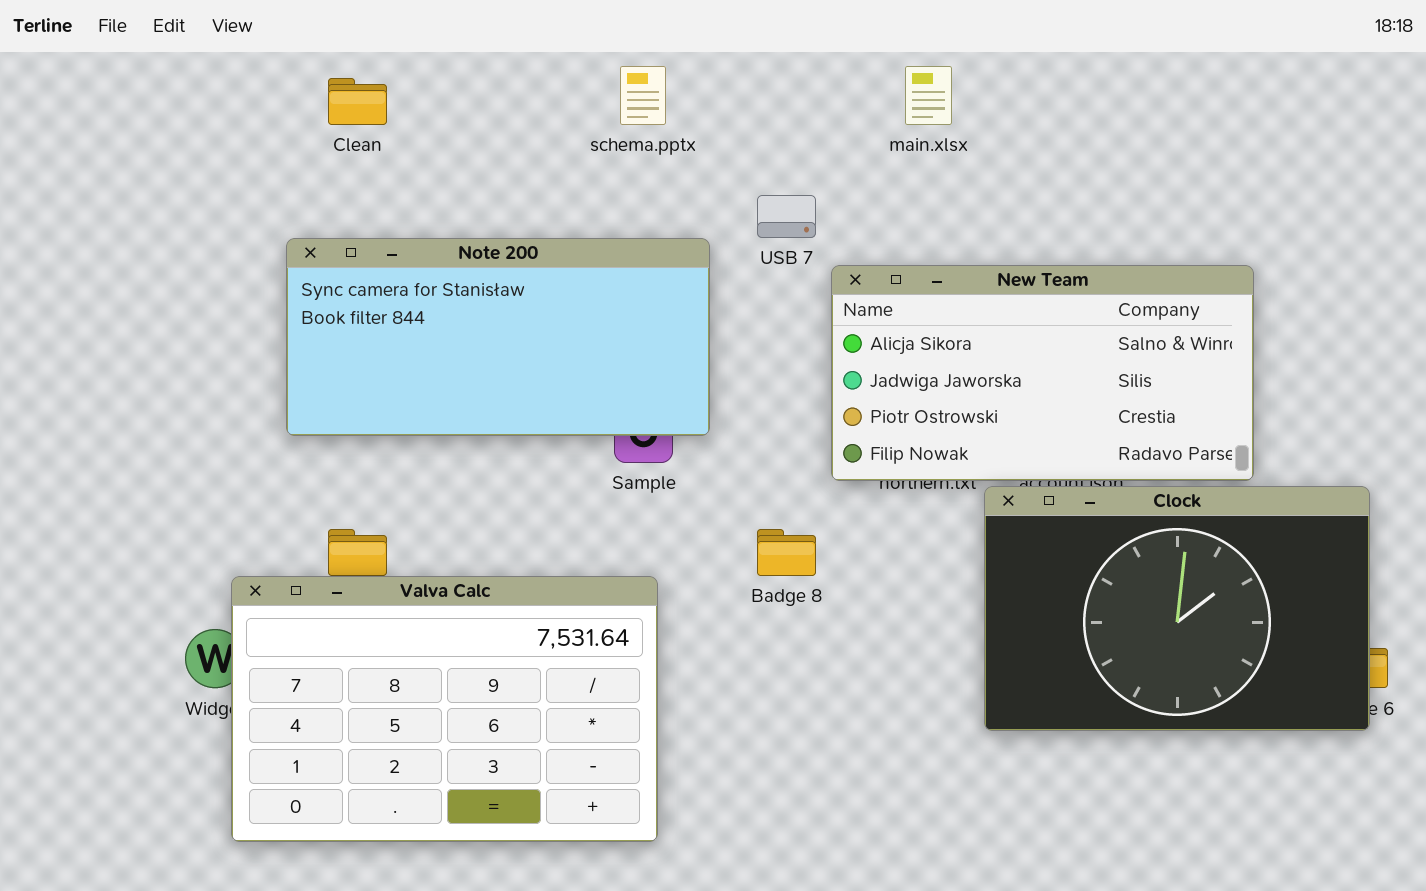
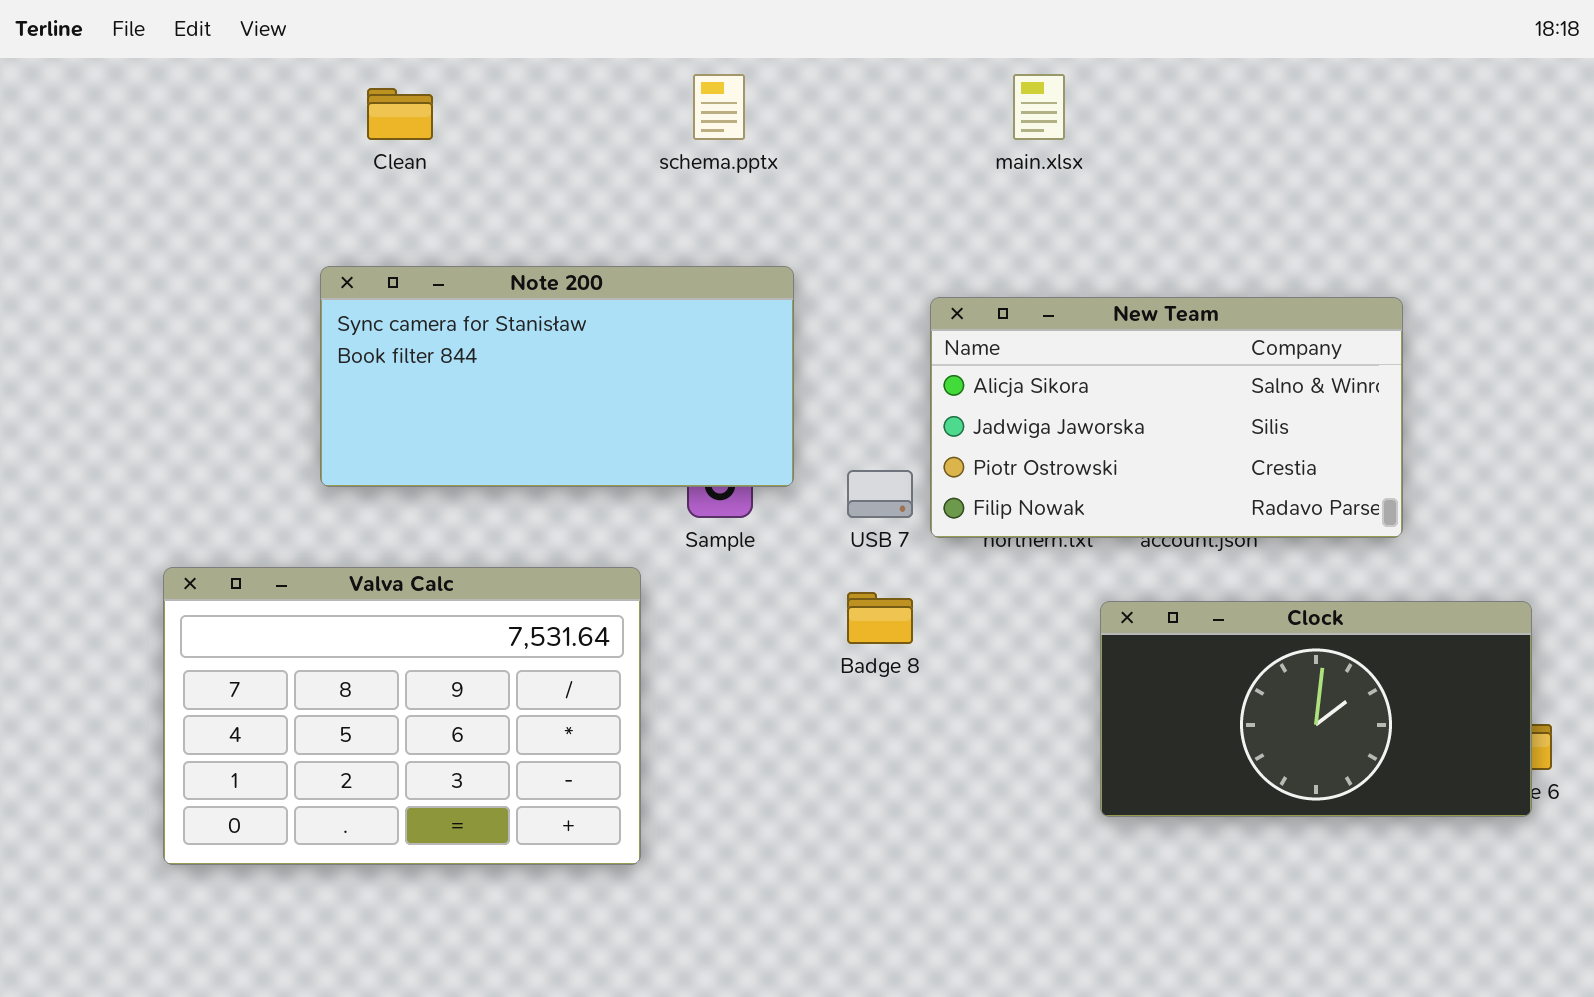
USB 7: [757,195,816,238] -> [847,470,913,518], moved
Clock: [984,486,1370,731] -> [1100,601,1532,817], resized
Valva Calc: [231,576,658,842] -> [163,567,641,865], moved

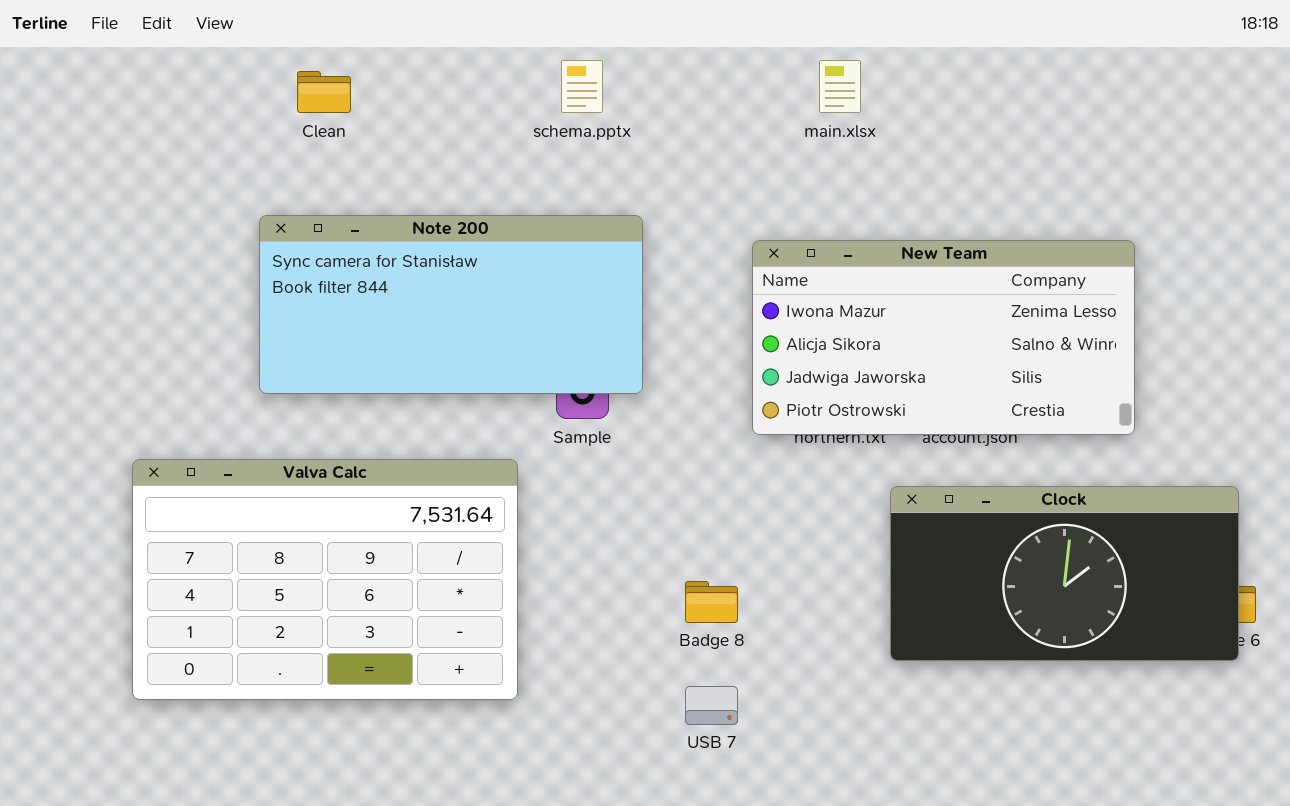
New Team: [930,297,1403,538] -> [752,240,1135,435], scrolled up 1 row
USB 7: [847,470,913,518] -> [685,686,738,725], moved
Badge 8: [847,592,913,644] -> [685,581,738,623], moved

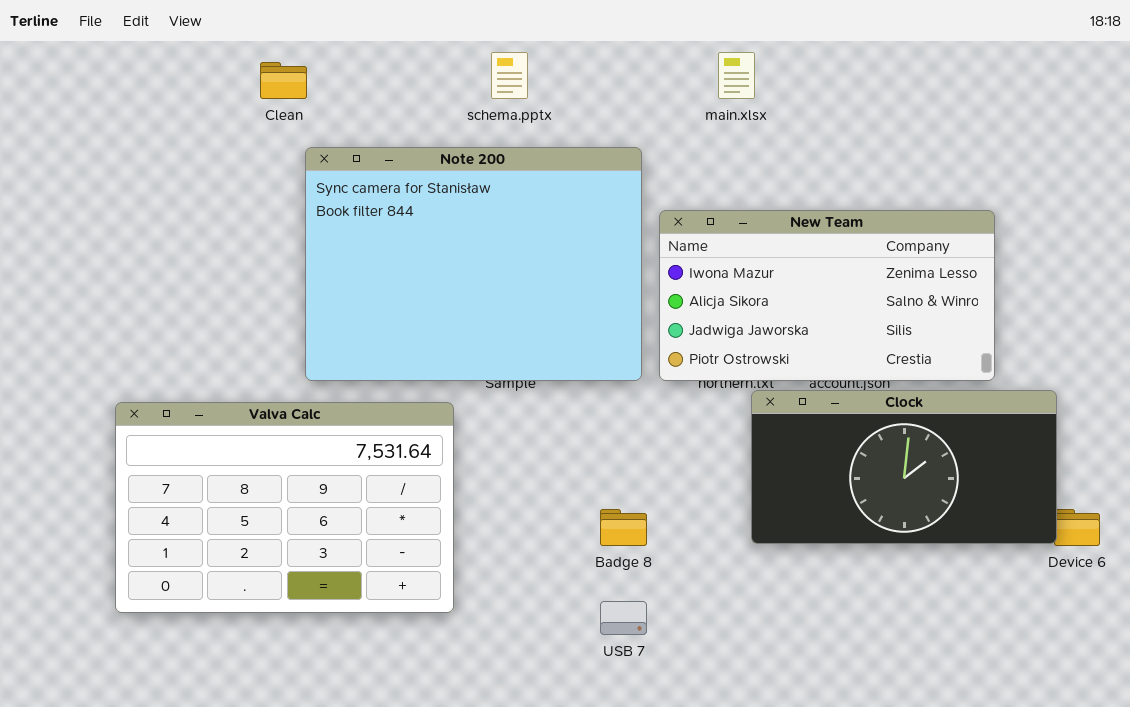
Note 200: [259,215,643,394] -> [305,147,642,381], moved, resized
Clock: [890,486,1239,661] -> [751,390,1057,544], moved

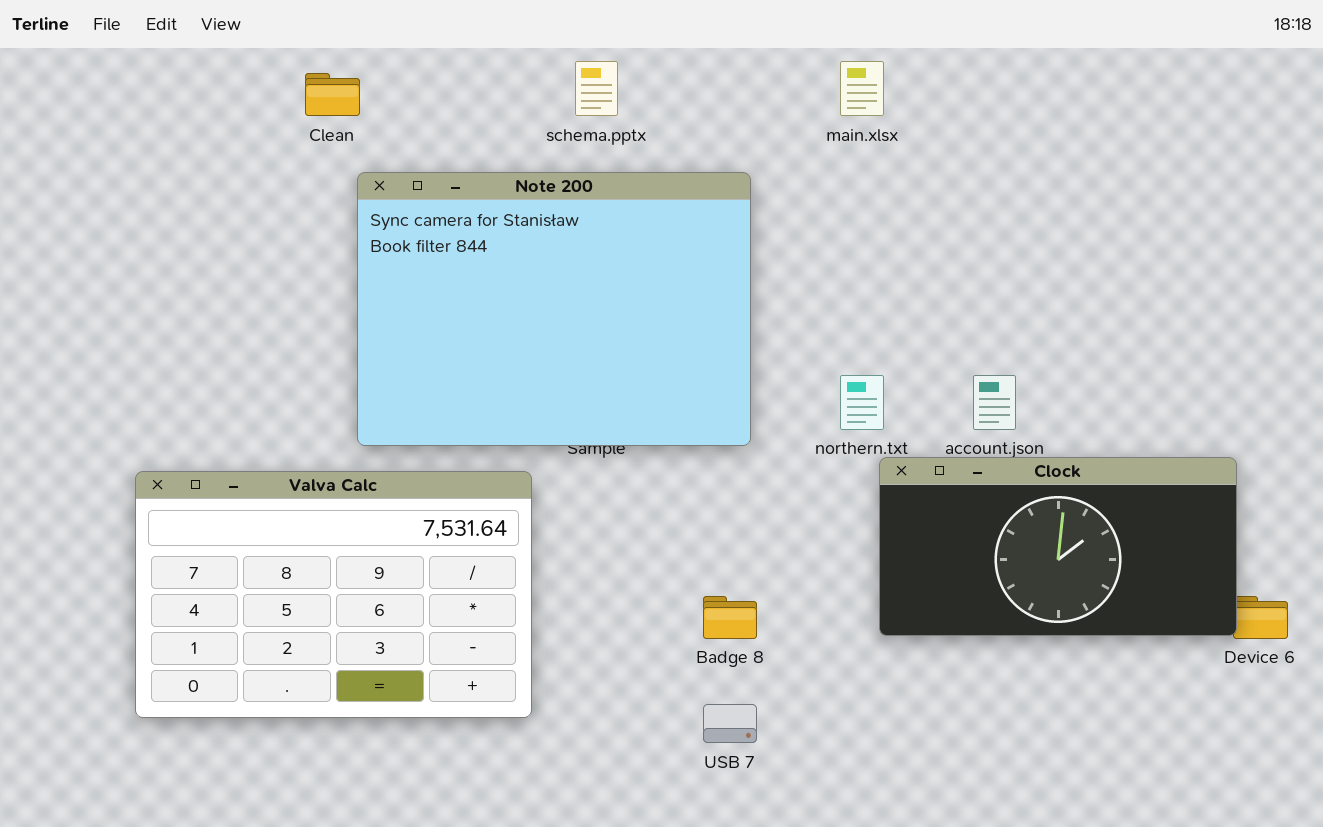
New Team: [659,210,995,381] -> none, closed

